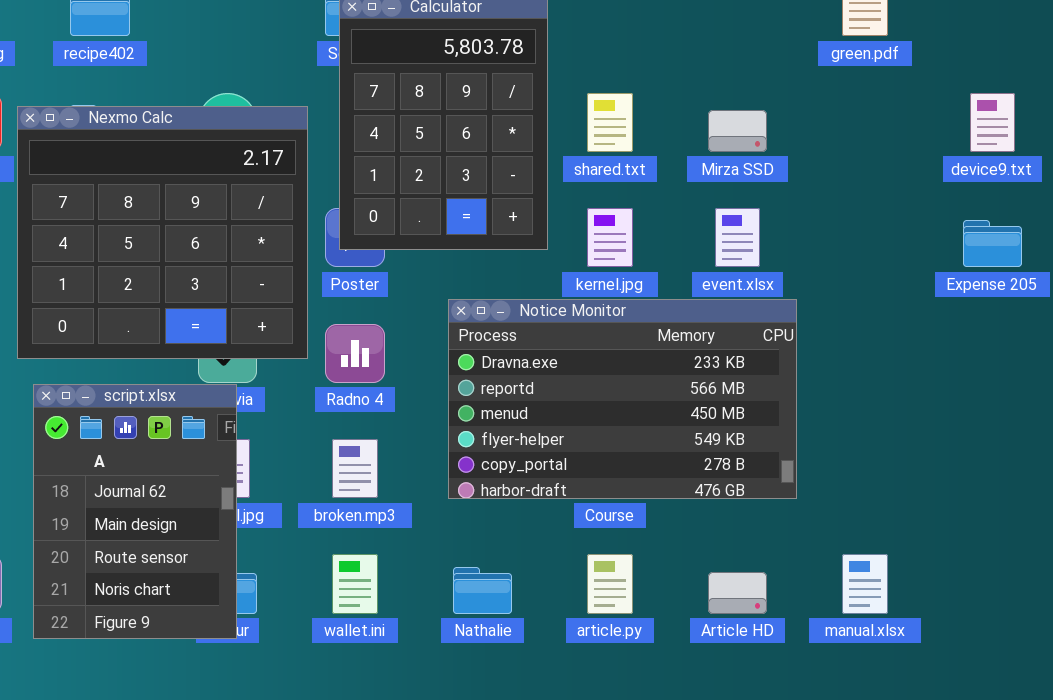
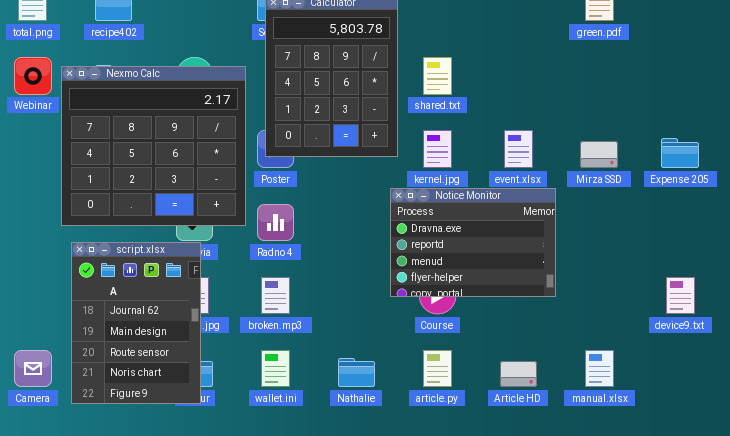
device9.txt: [970,93,1015,152] -> [666,277,695,314], moved
Mirza SSD: [708,110,767,152] -> [580,141,618,168], moved
Notice Monitor: [448,299,797,499] -> [390,188,556,297], resized

